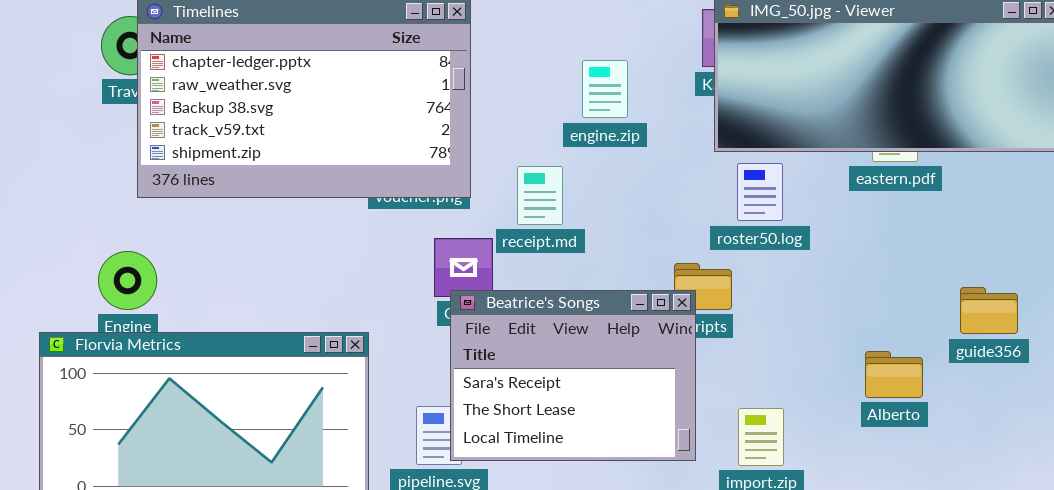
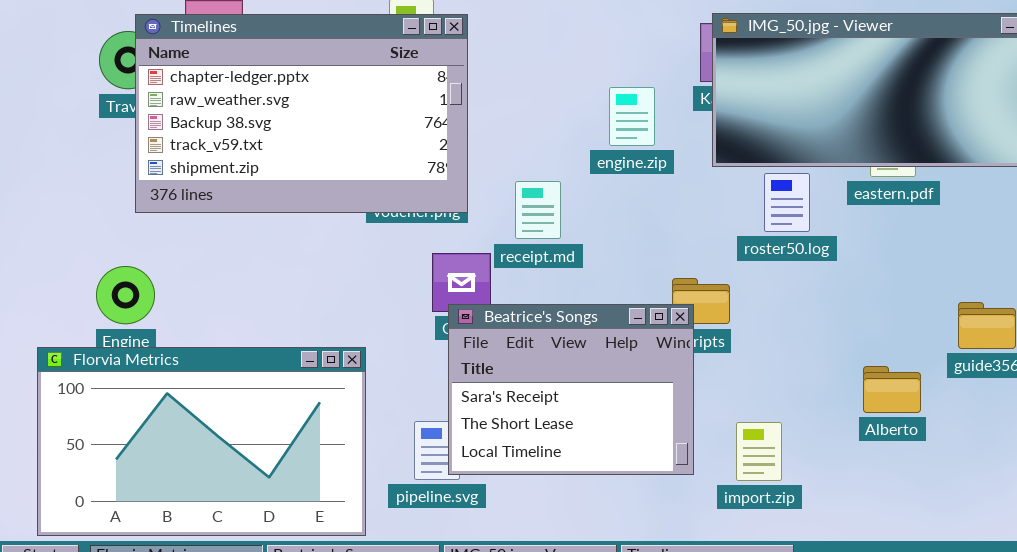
engine.zip: [582,60,628,118] -> [609,87,655,146], moved
roster50.log: [737,163,783,221] -> [764,173,810,232], moved

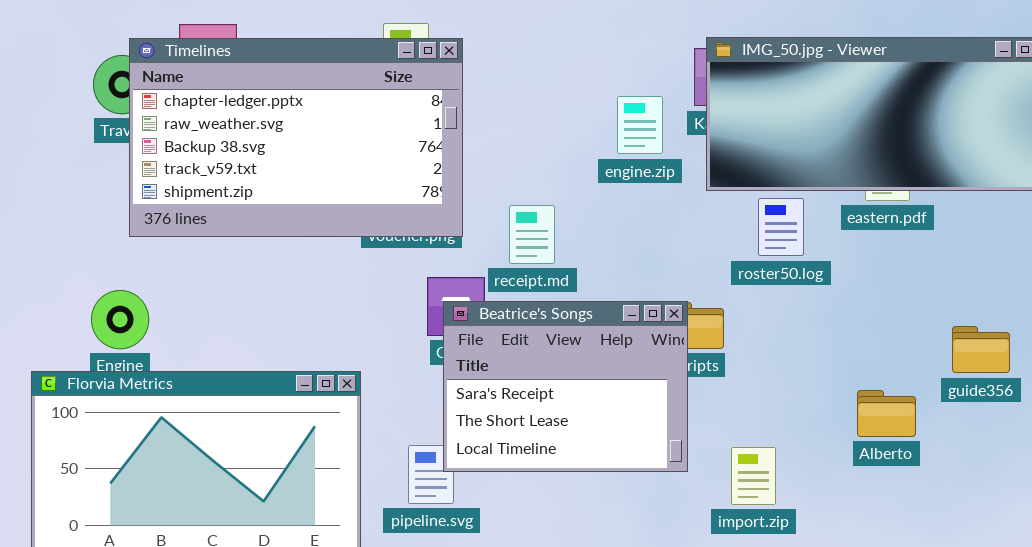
engine.zip: [609,87,655,146] -> [617,96,663,154], moved
Beatrice's Songs: [448,304,694,475] -> [443,301,688,472], moved

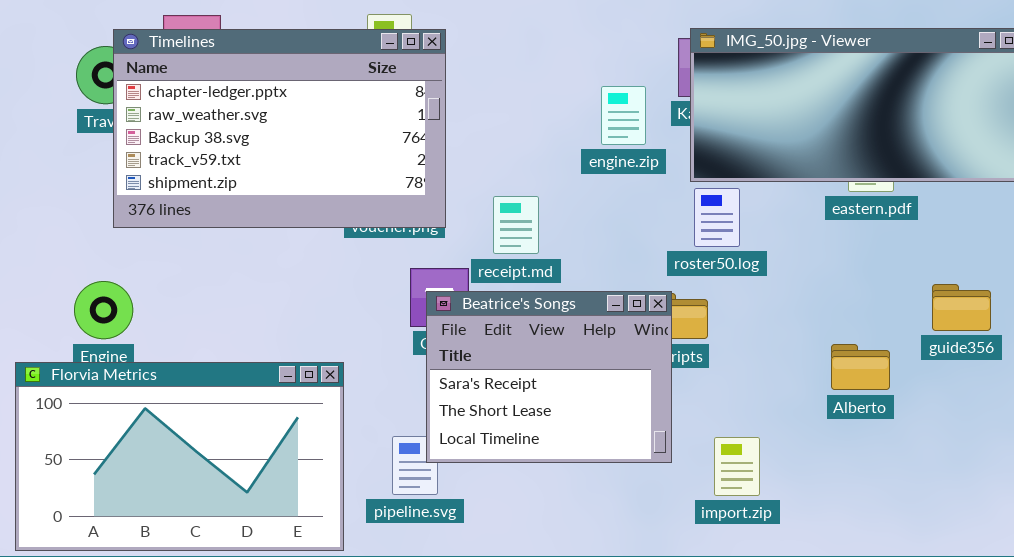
roster50.log: [758,198,804,256] -> [694,188,740,247], moved
guide356: [952,326,1010,373] -> [932,284,991,331], moved
Alberto: [857,390,916,437] -> [831,344,890,390], moved

